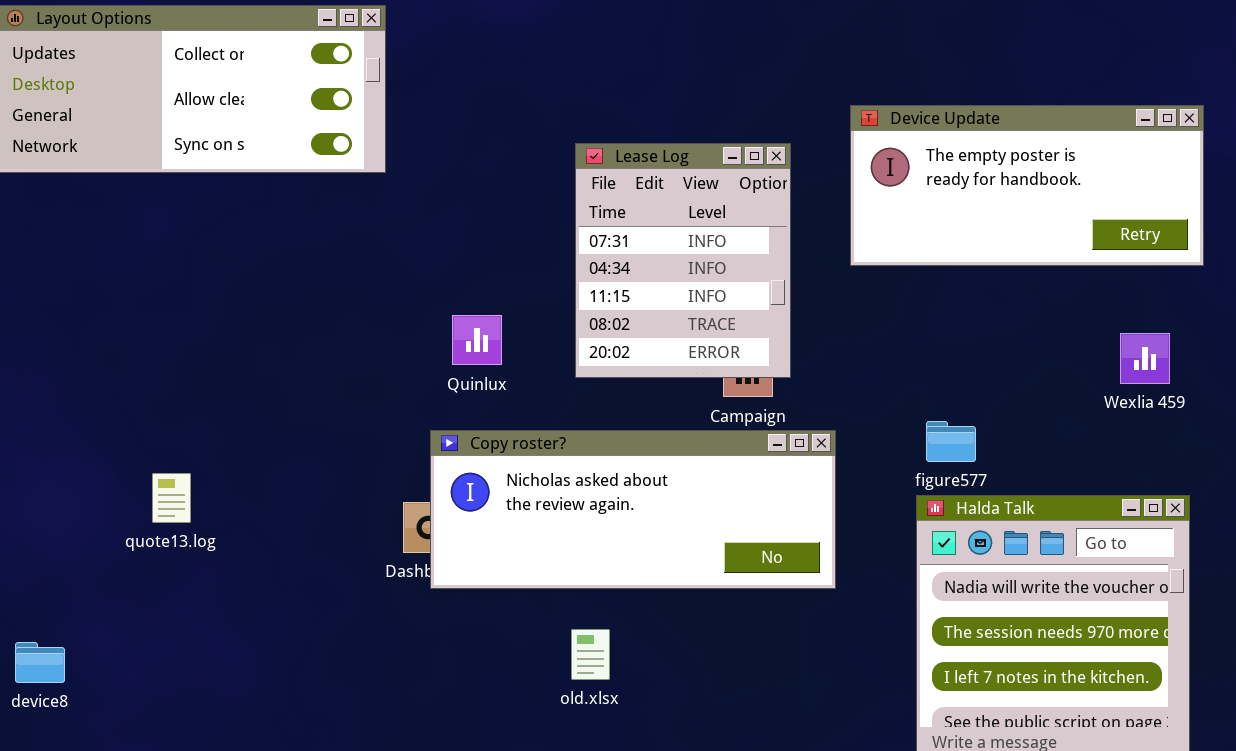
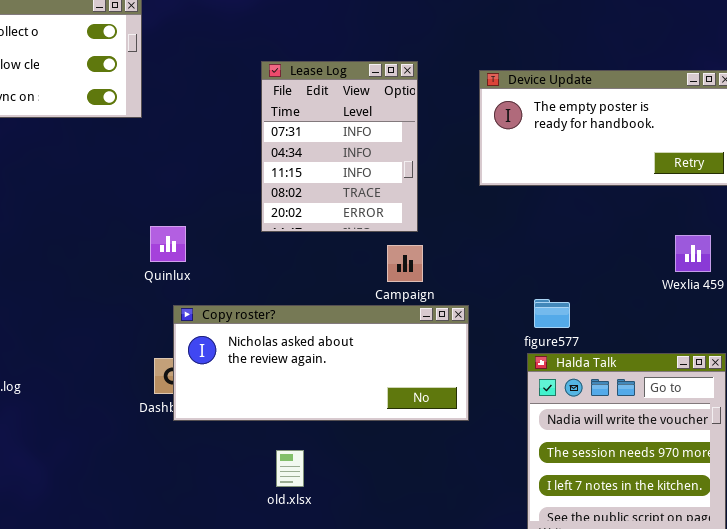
Lease Log: [575,143,791,378] -> [261,61,418,232], moved
Quinlux: [452,315,502,365] -> [150,226,186,262], moved

